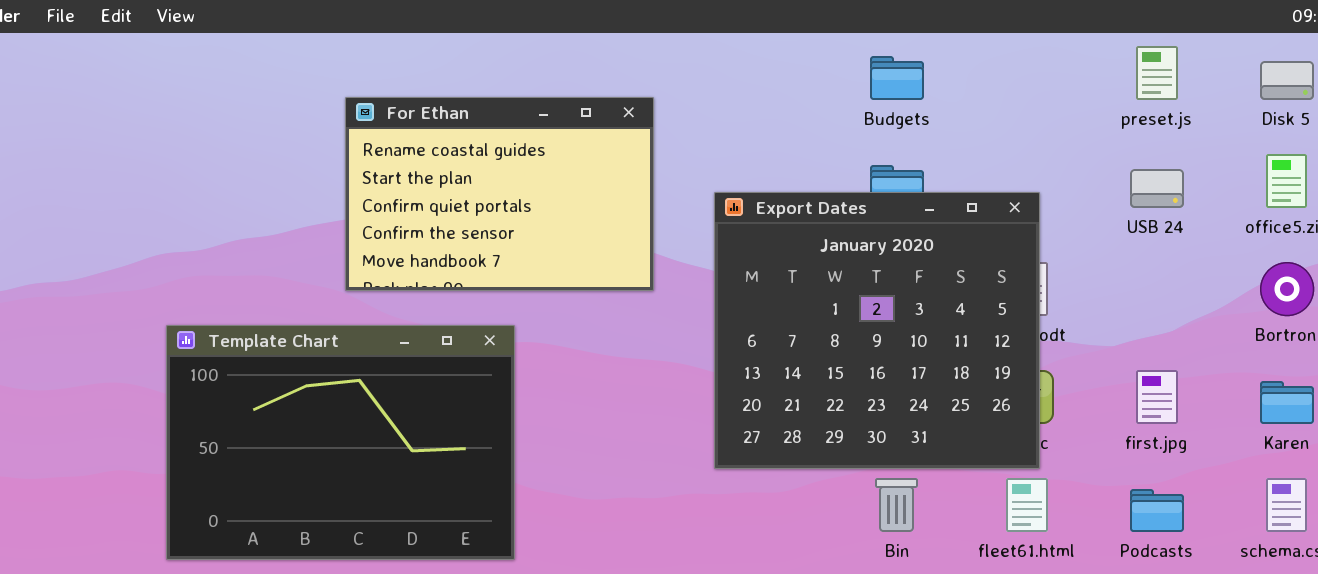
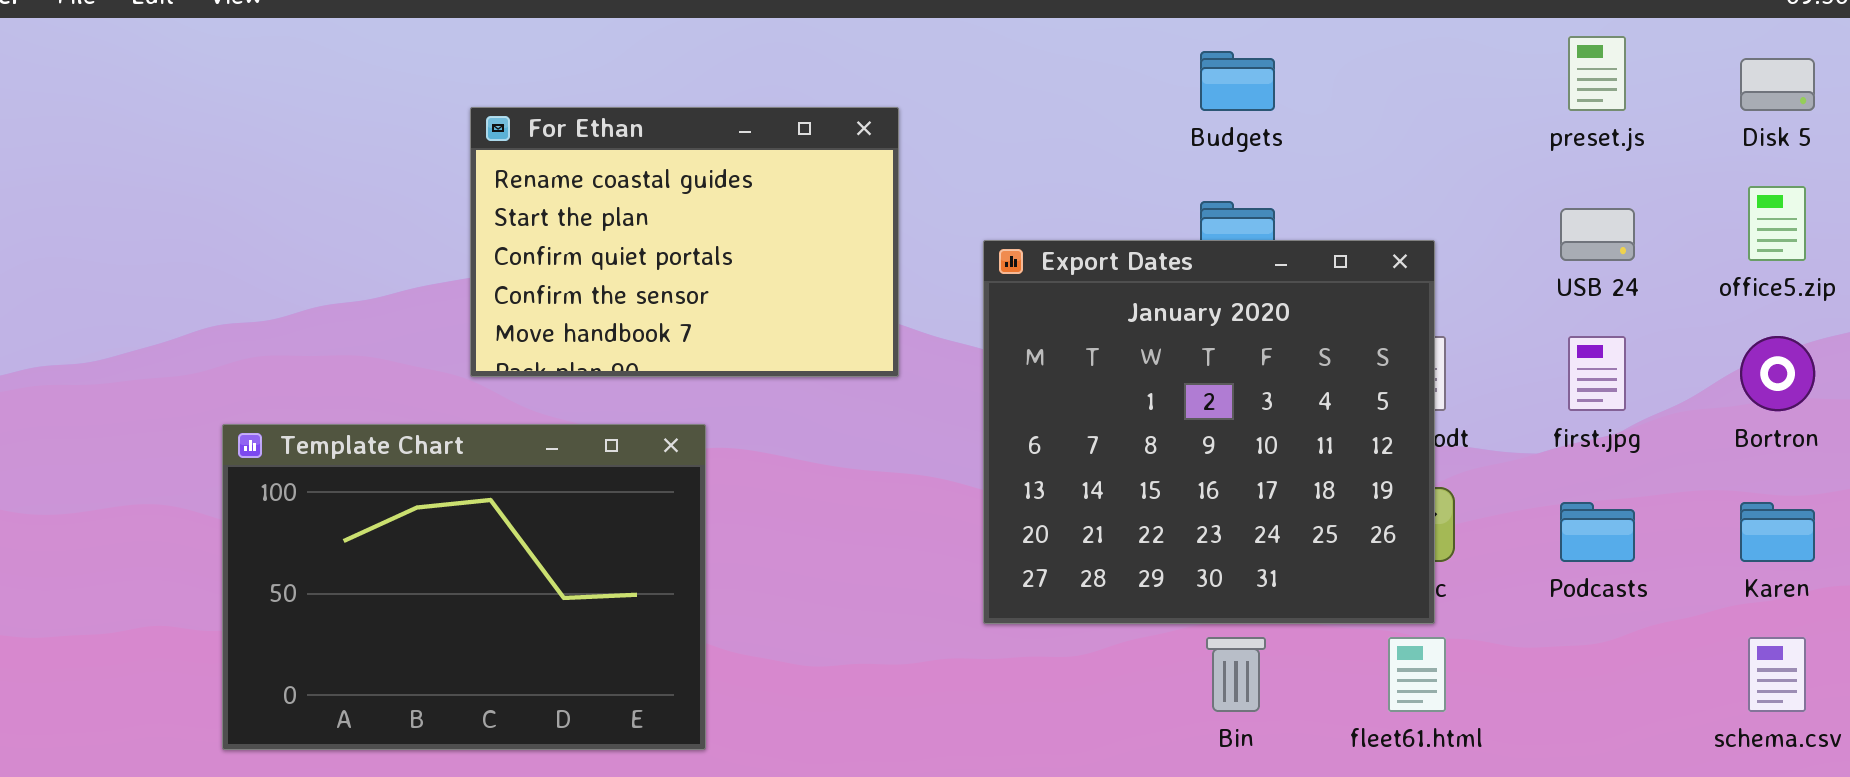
first.jpg: [1136,370,1178,424] -> [1568,336,1626,411], moved
Podcasts: [1130,489,1184,532] -> [1560,502,1635,562], moved

